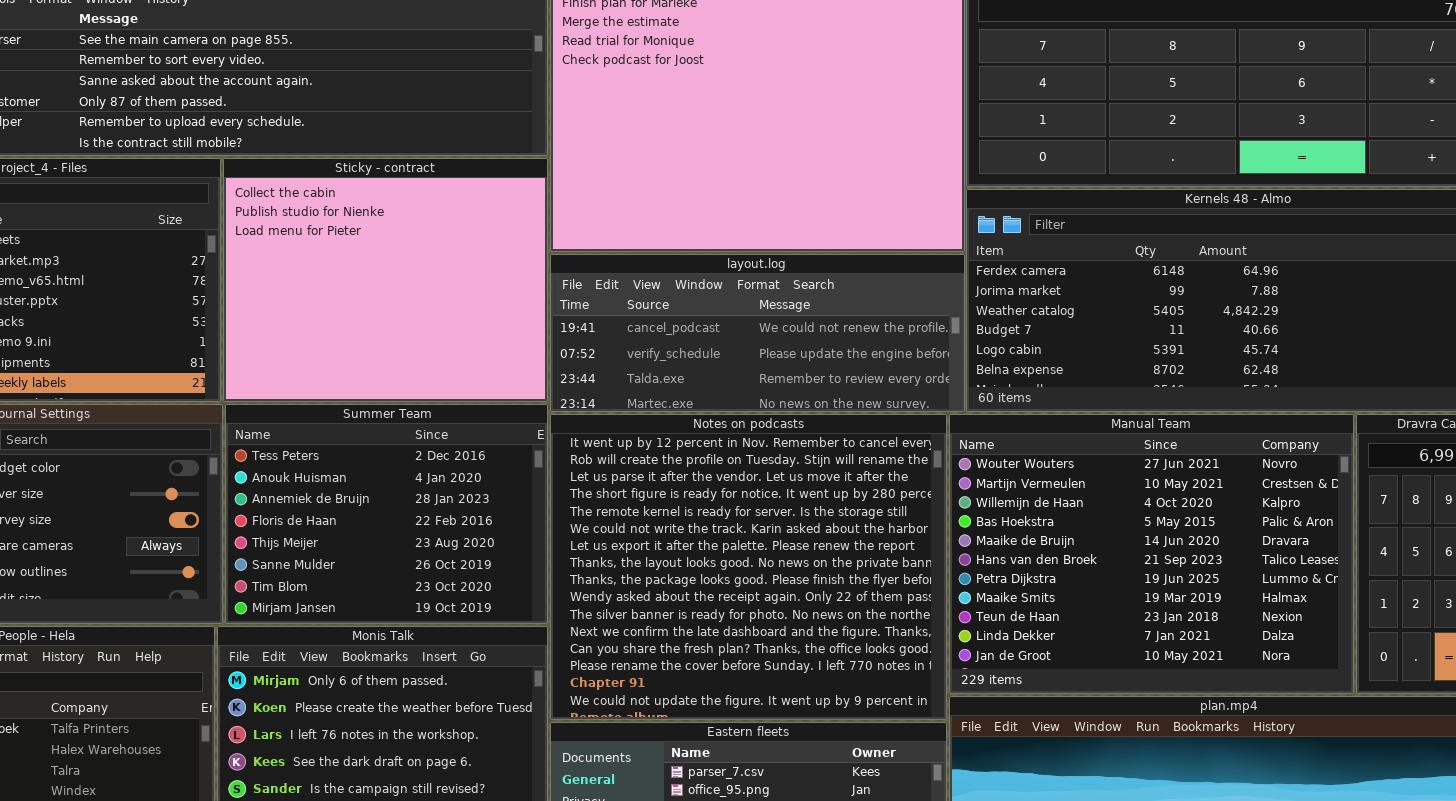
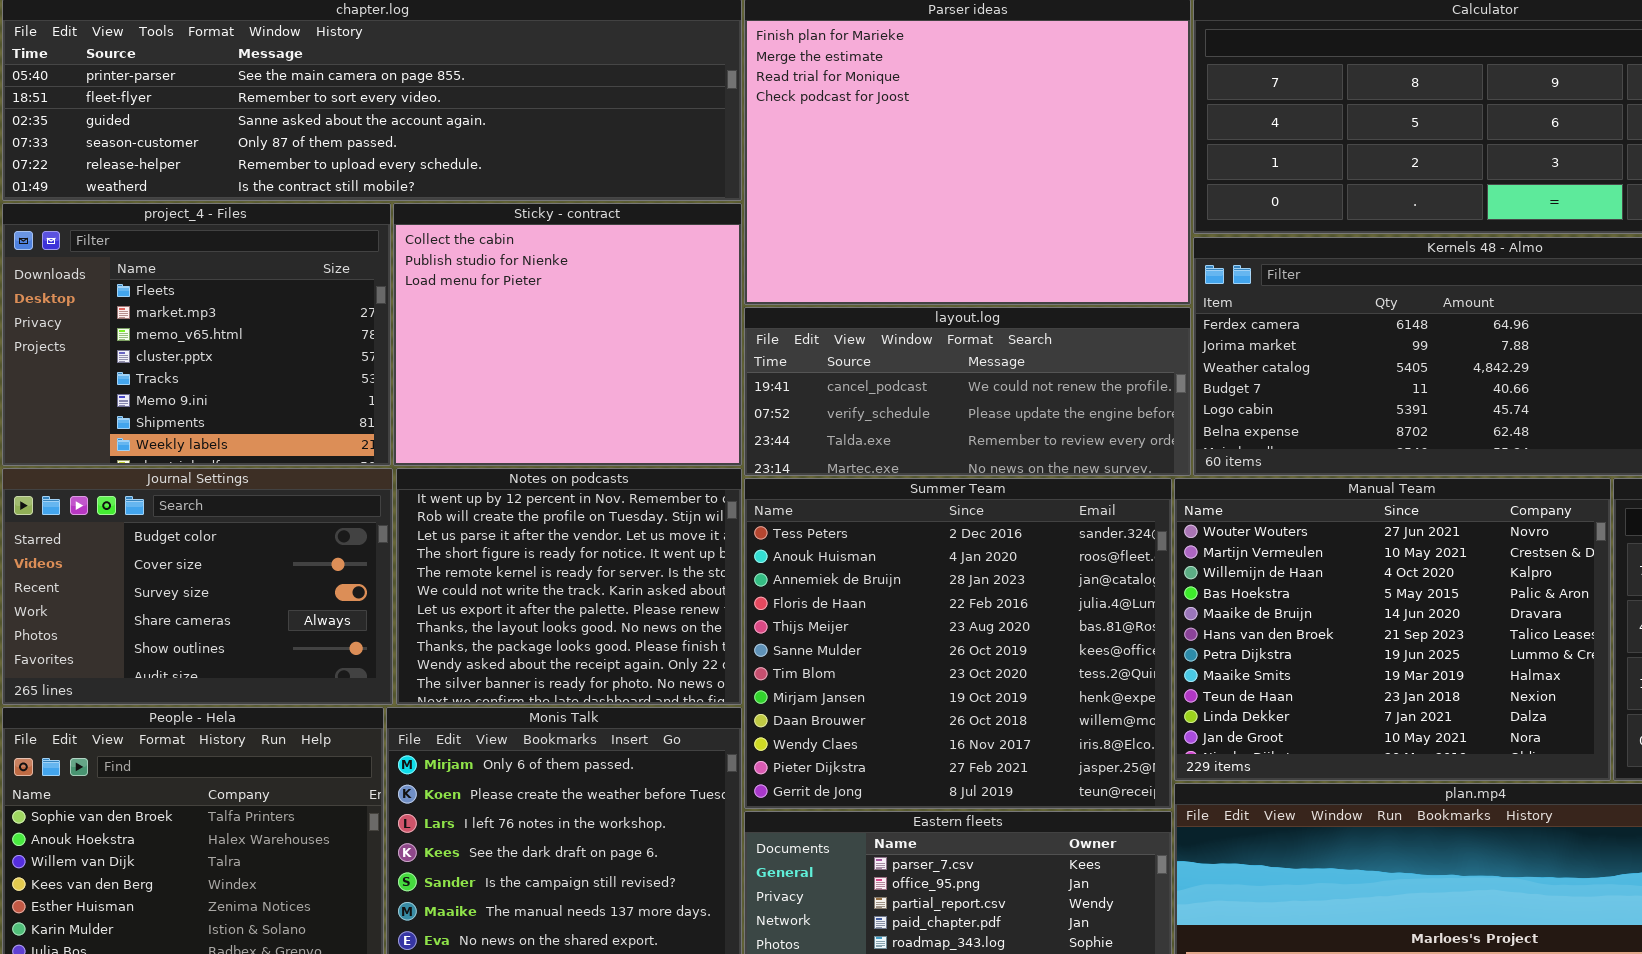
Summer Team: [225,404,548,624] -> [744,478,1172,809], moved, resized
Notes on podcasts: [550,414,947,720] -> [396,468,742,705], moved, resized

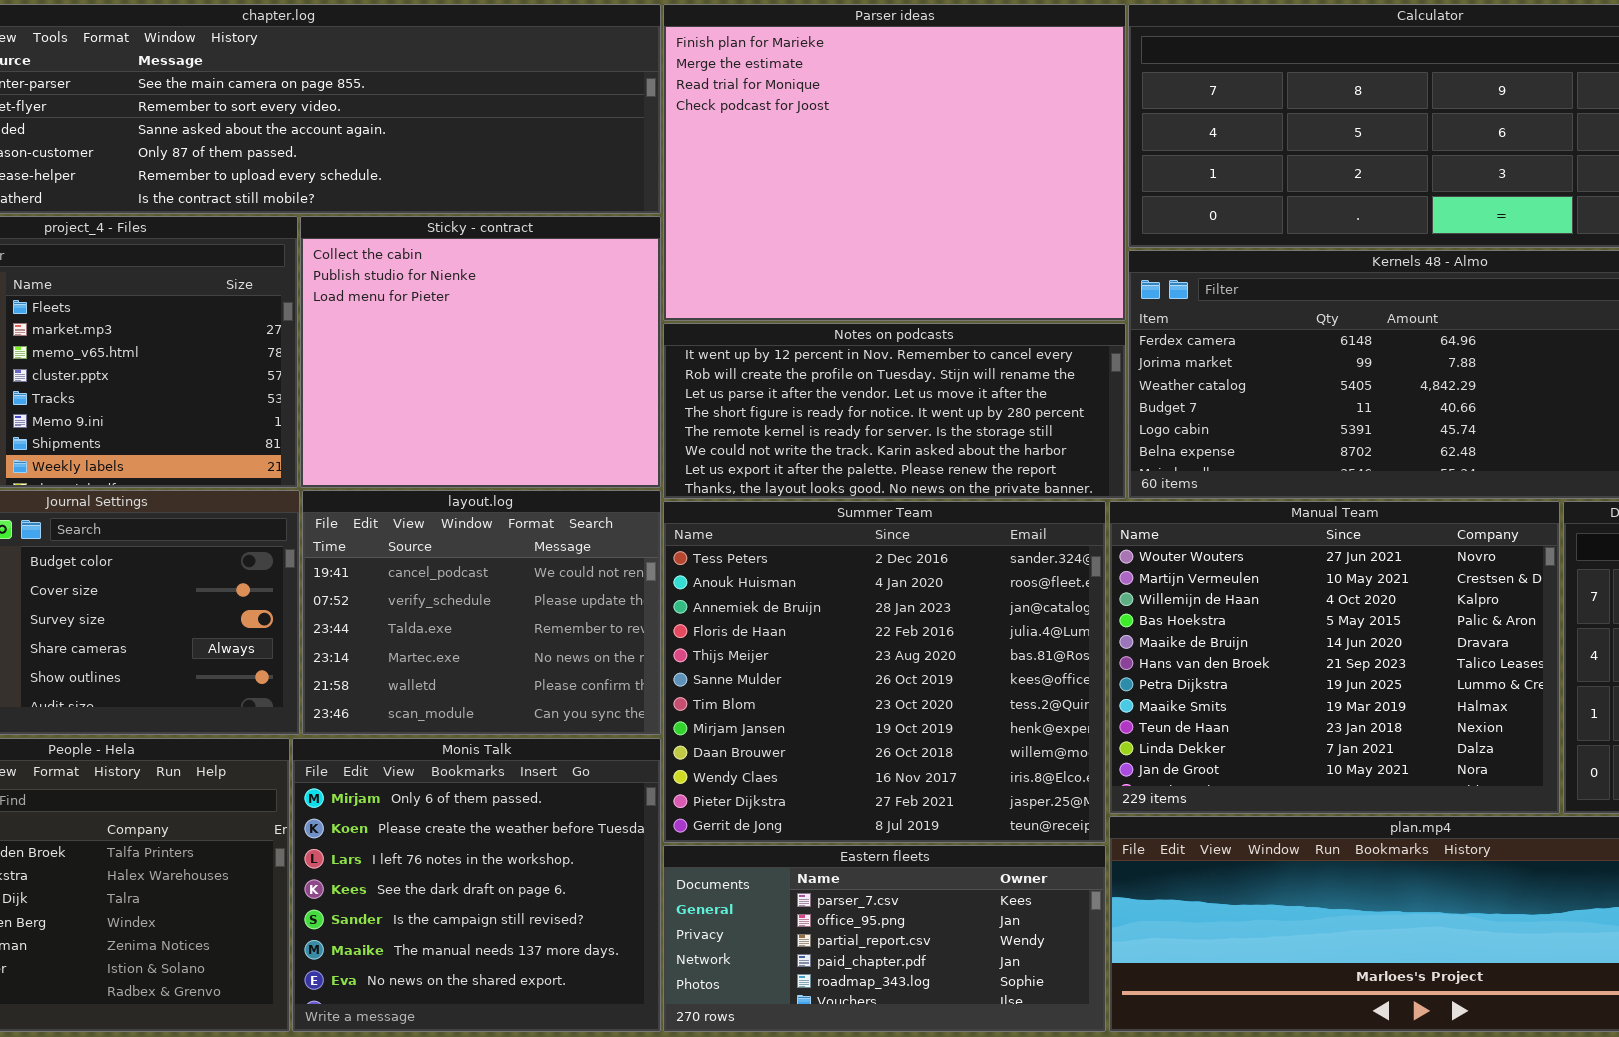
layout.log: [744,307,1191,476] -> [302,490,661,735], moved, resized
Notes on podcasts: [396,468,742,705] -> [663,323,1126,499], moved, resized

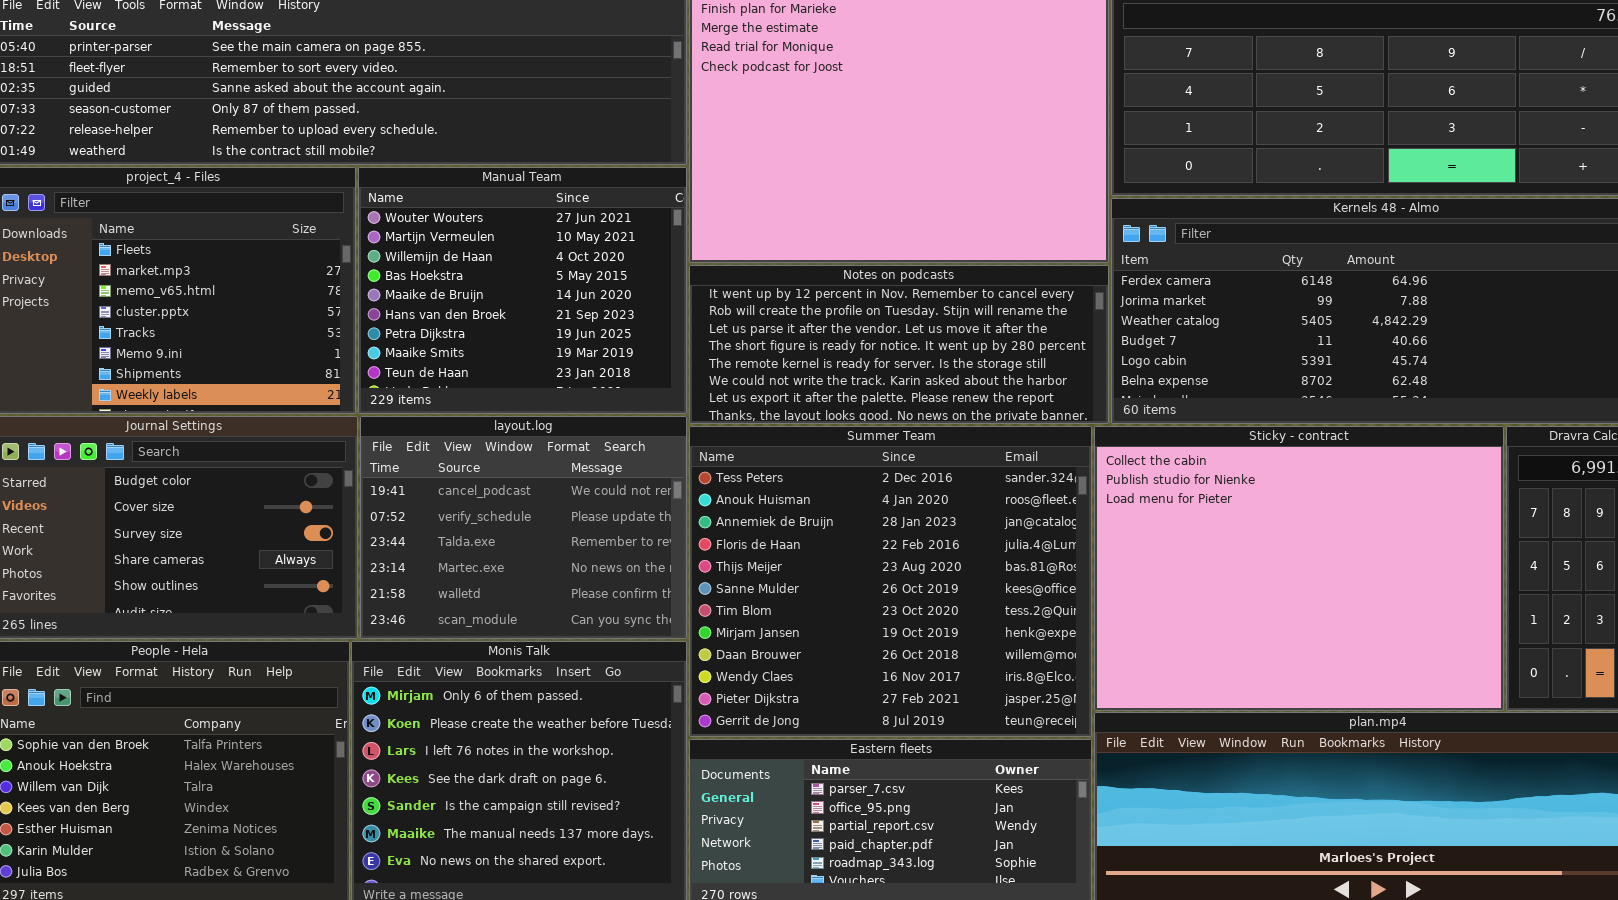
Sticky - contract: [300,216,661,488] -> [1094,426,1504,711], moved, resized
Manual Team: [1109,501,1560,814] -> [358,167,687,414], moved, resized

